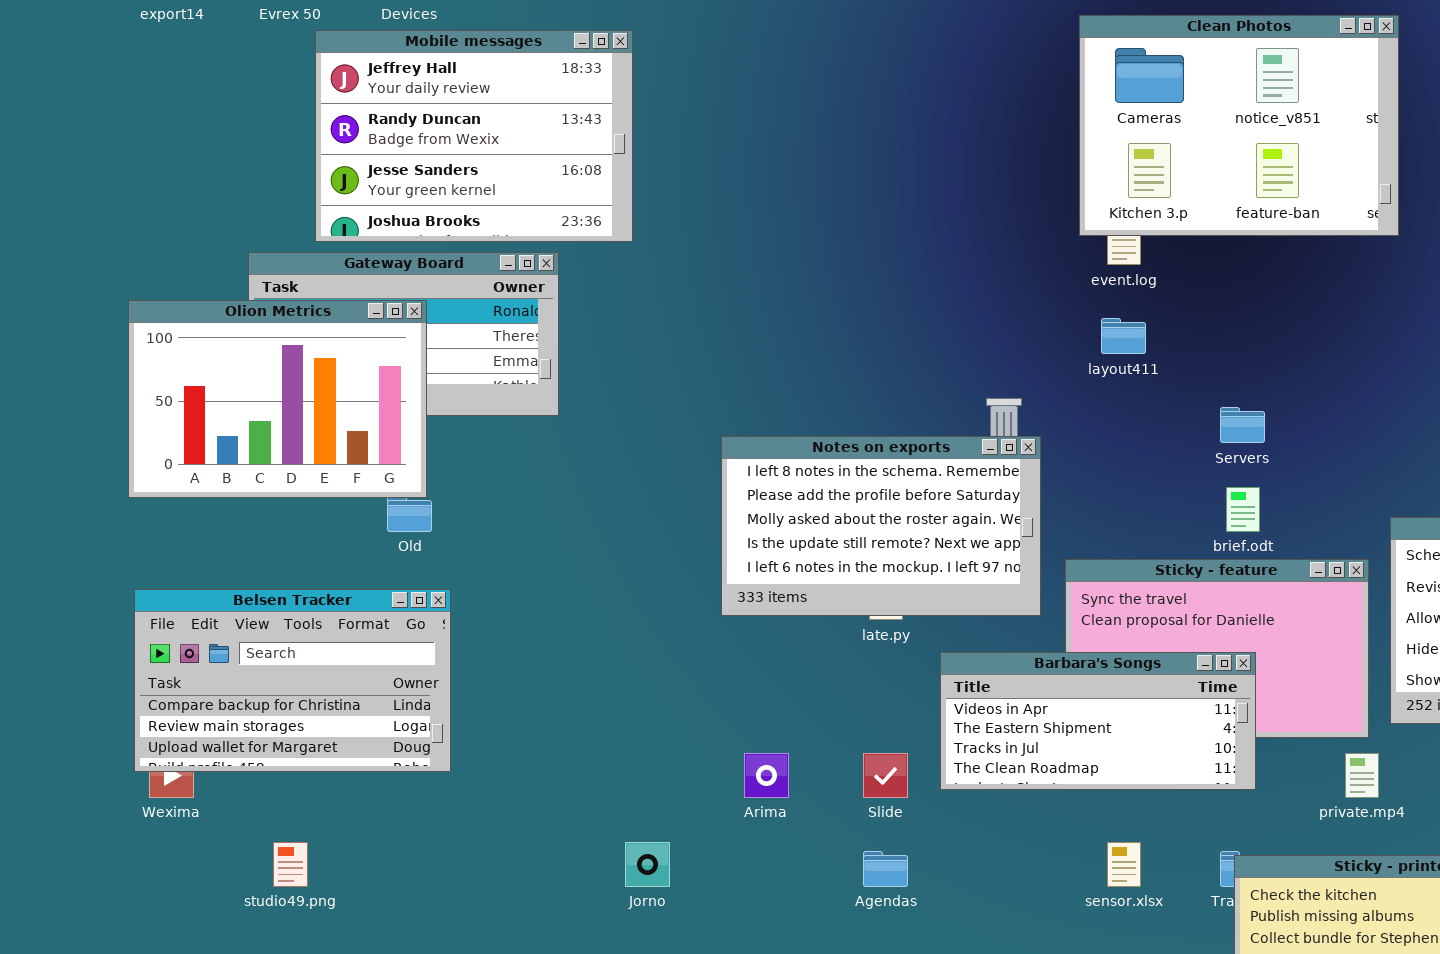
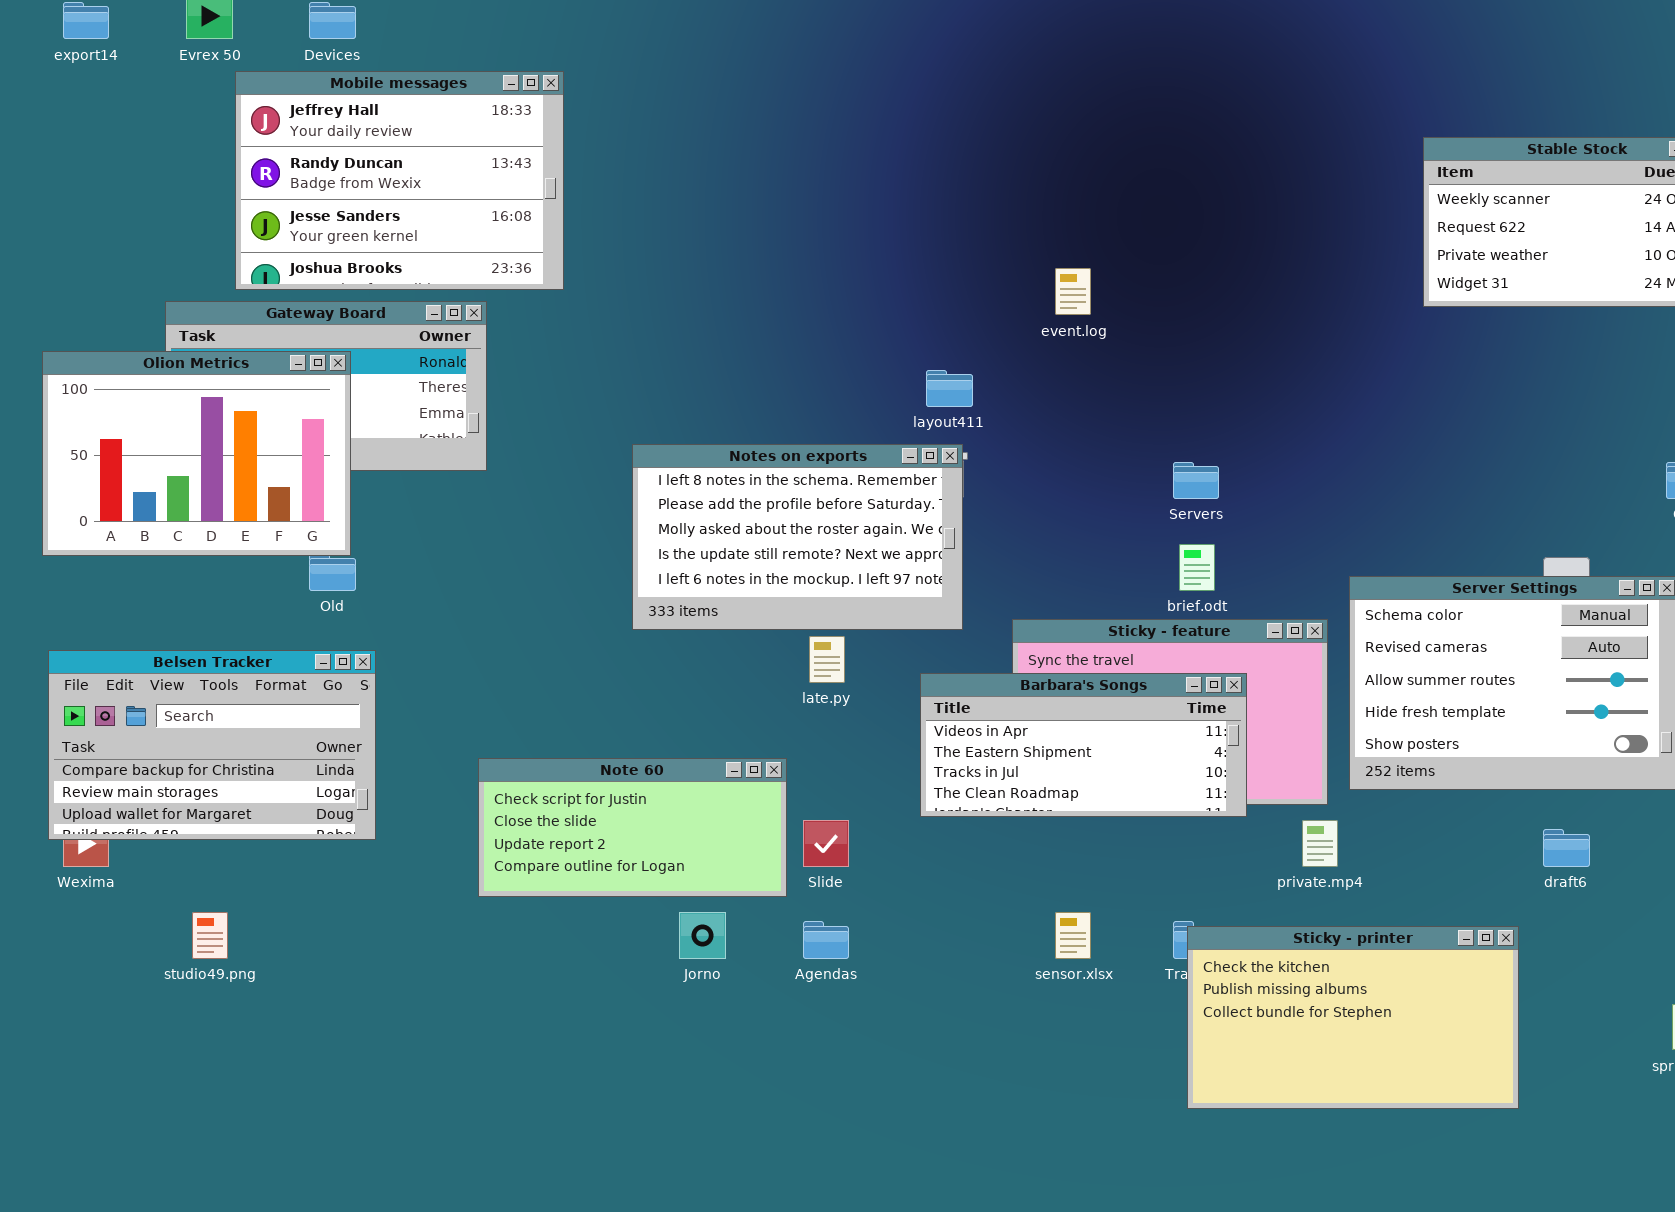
Clean Photos: [1079,15,1399,236] -> none, closed
layout411: [1101,318,1146,354] -> [926,370,973,407], moved
Notes on exports: [721,436,1041,616] -> [632,444,963,630], moved
Barbara's Songs: [940,652,1256,790] -> [920,673,1247,817], moved
Note 60: none -> [478,758,787,897], opened
Jorno: [625,842,670,887] -> [679,912,726,959], moved

